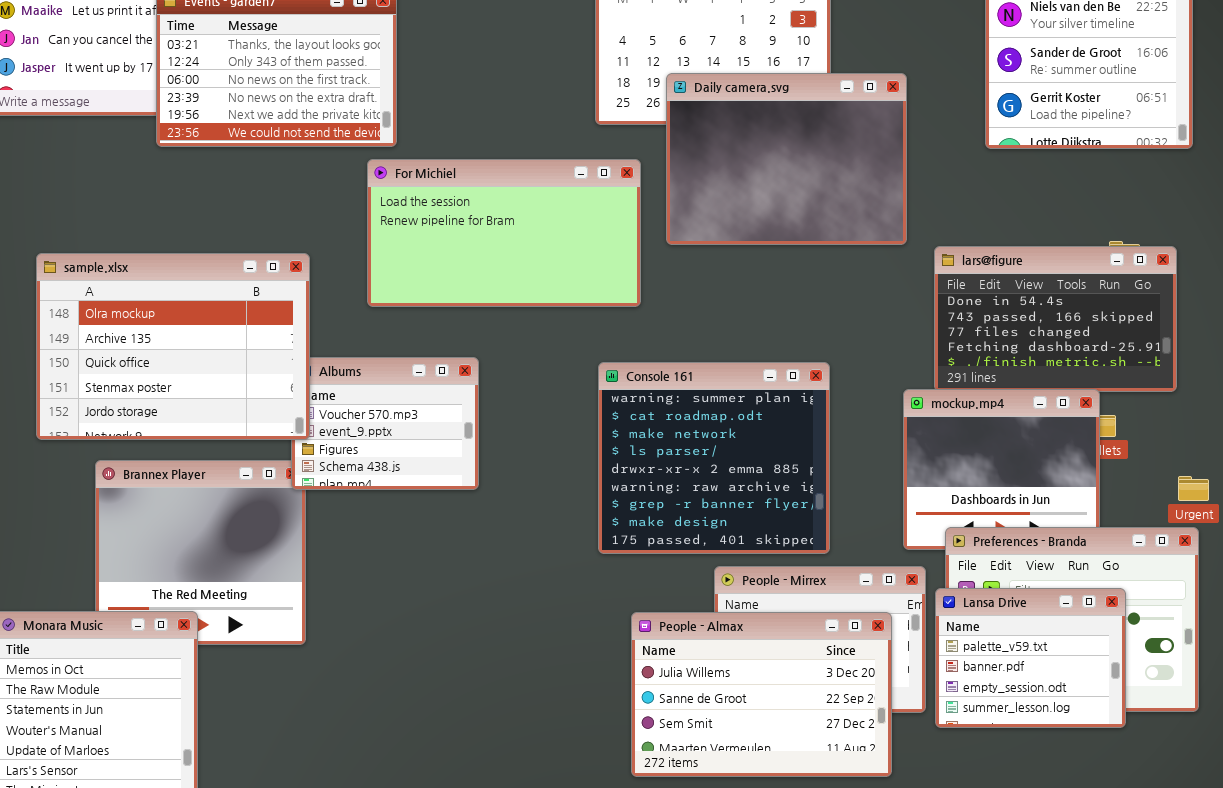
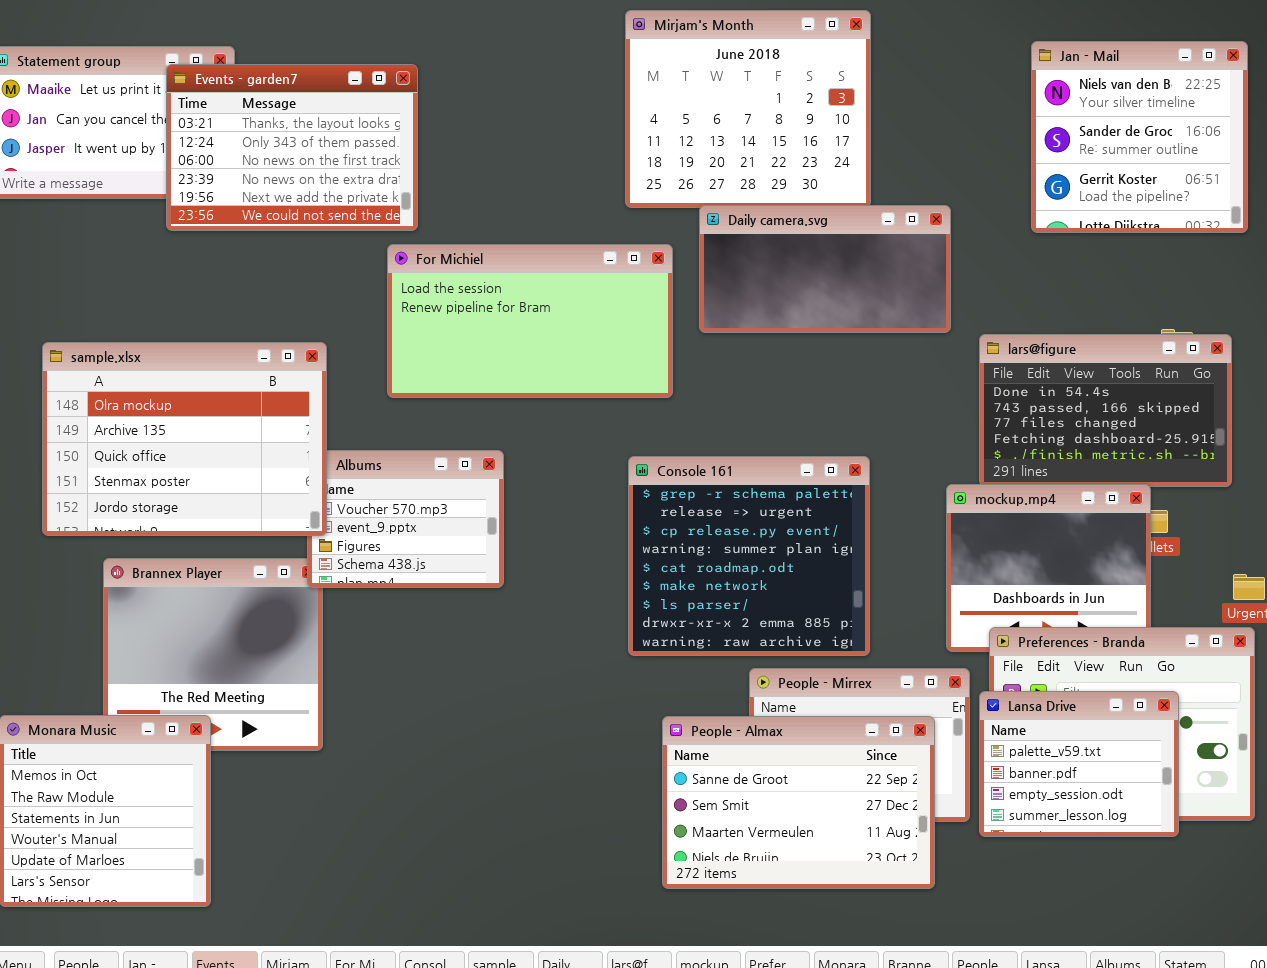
Daily camera.svg: [666,73,907,245] -> [699,205,951,333], resized
Console 161: [598,362,830,554] -> [628,456,870,656], scrolled up 3 rows
People - Almax: [631,612,892,777] -> [662,716,935,889], scrolled down 1 row

